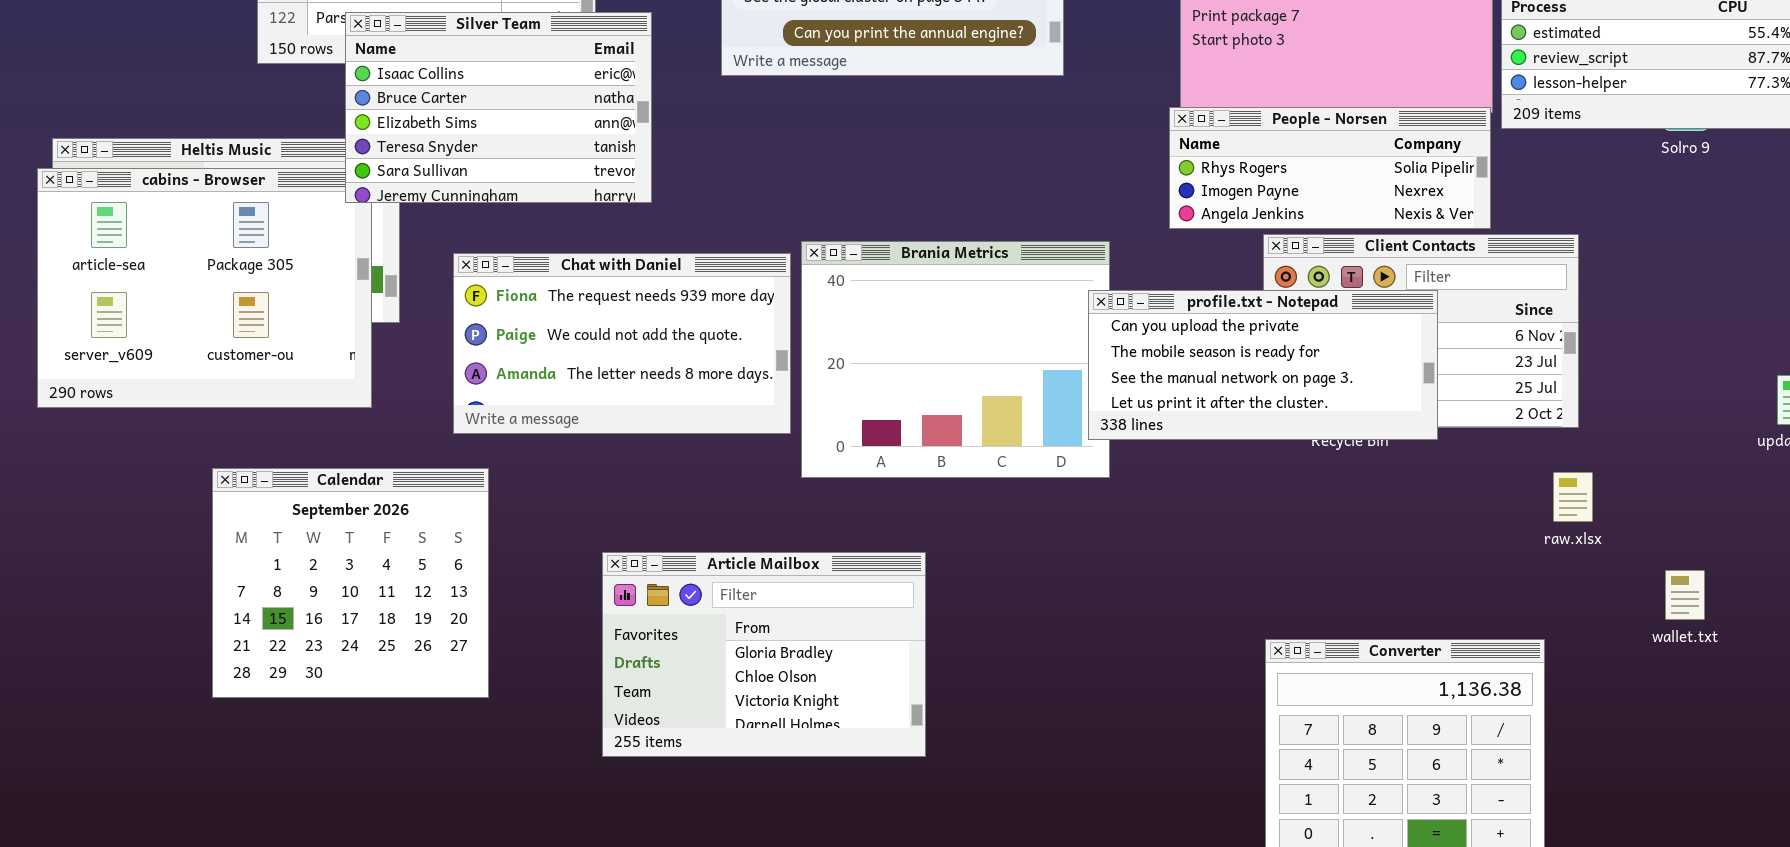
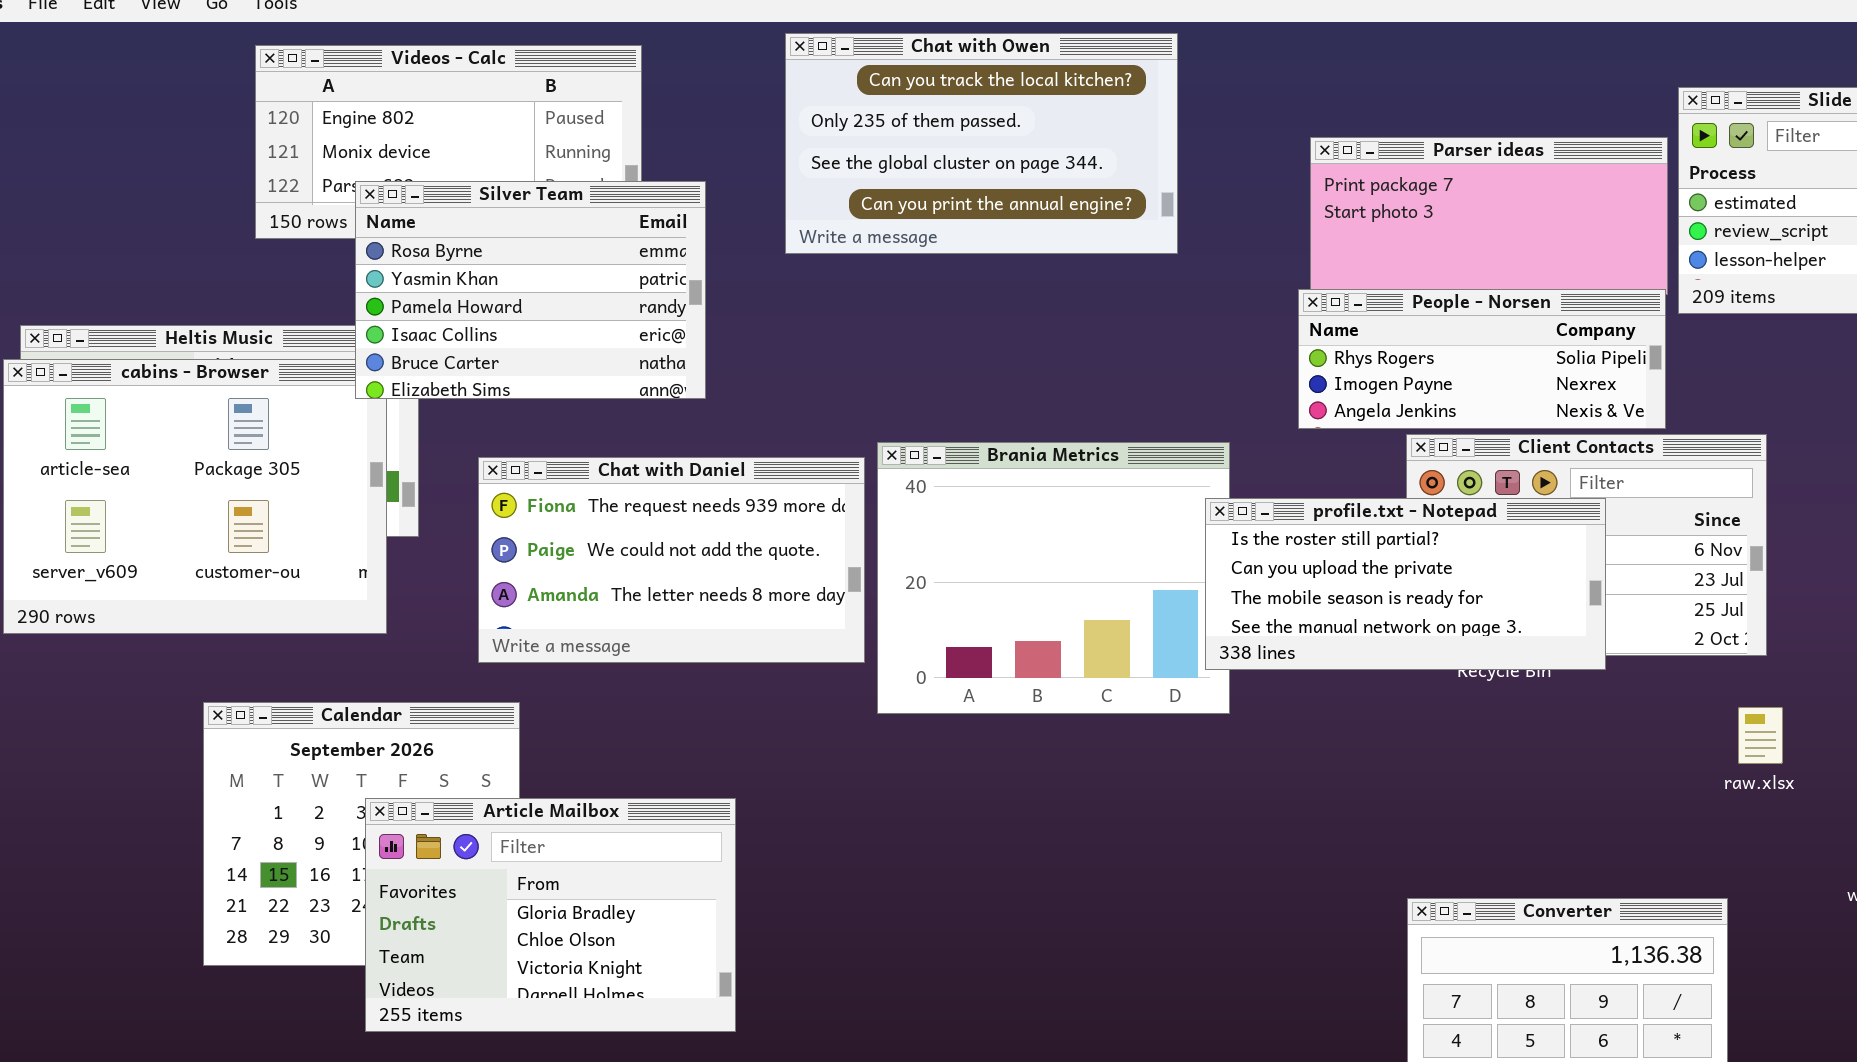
Silver Team: [345,12,652,203] -> [355,181,706,399], scrolled up 3 rows
profile.txt - Notepad: [1088,290,1438,440] -> [1205,498,1606,670], scrolled up 1 row
Article Mailbox: [602,552,926,757] -> [365,798,736,1032], moved

